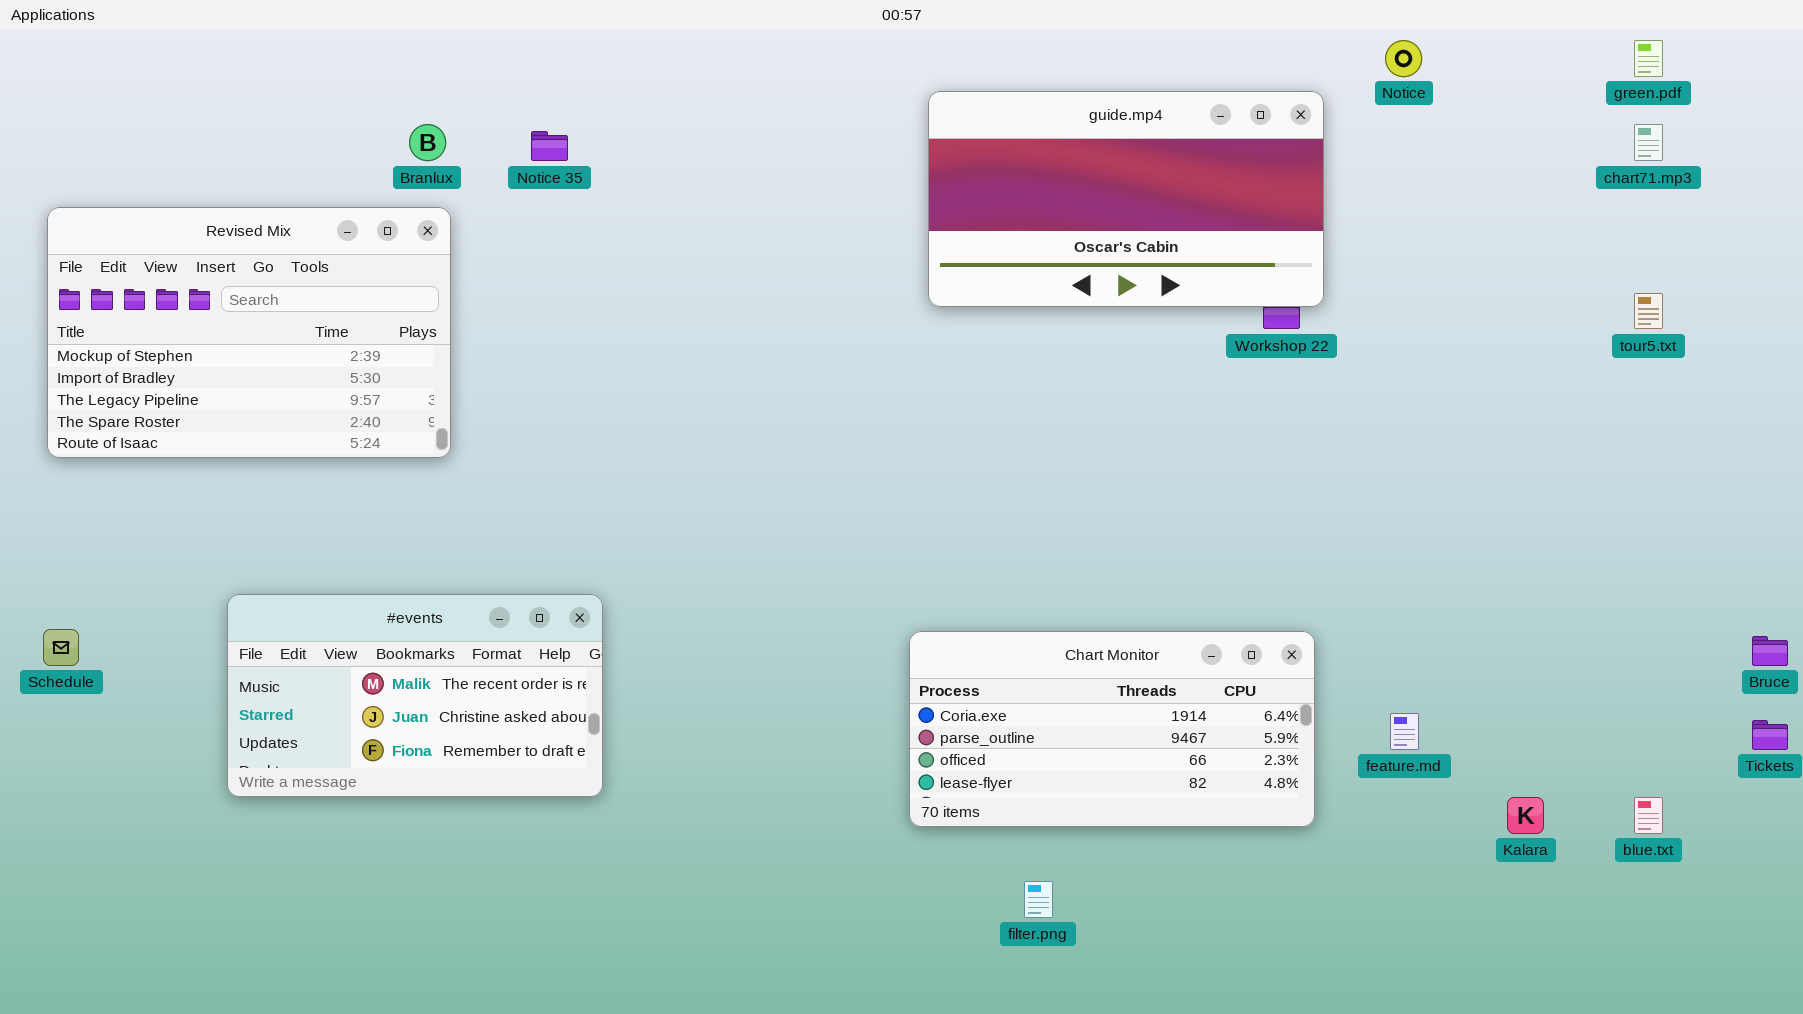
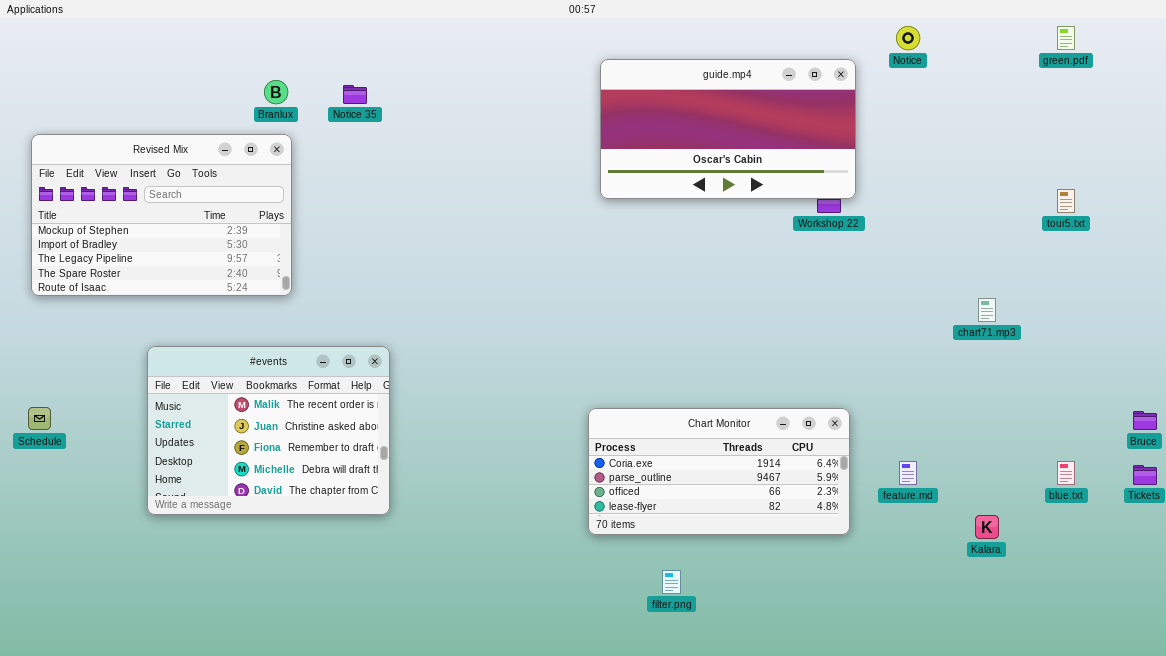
chart71.mp3: [1634,124,1663,161] -> [978,298,996,322], moved
#events: [227,594,603,797] -> [147,346,390,515], resized
blue.txt: [1634,797,1663,834] -> [1057,461,1075,485], moved

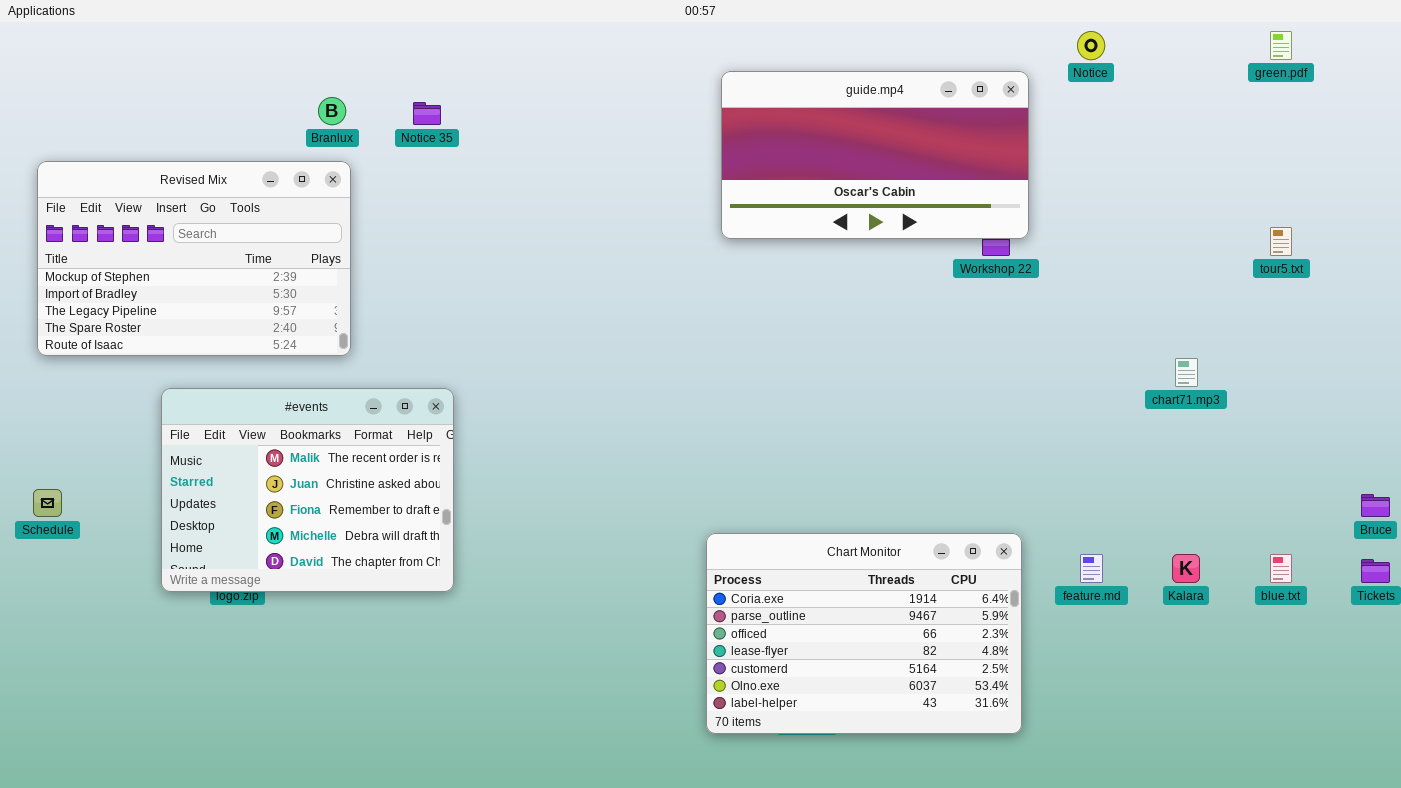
#events: [147,346,390,515] -> [161,388,454,592], moved
Chart Monitor: [588,408,850,535] -> [706,533,1022,734], moved, resized
Kalara: [975,515,999,539] -> [1172,554,1200,583], moved

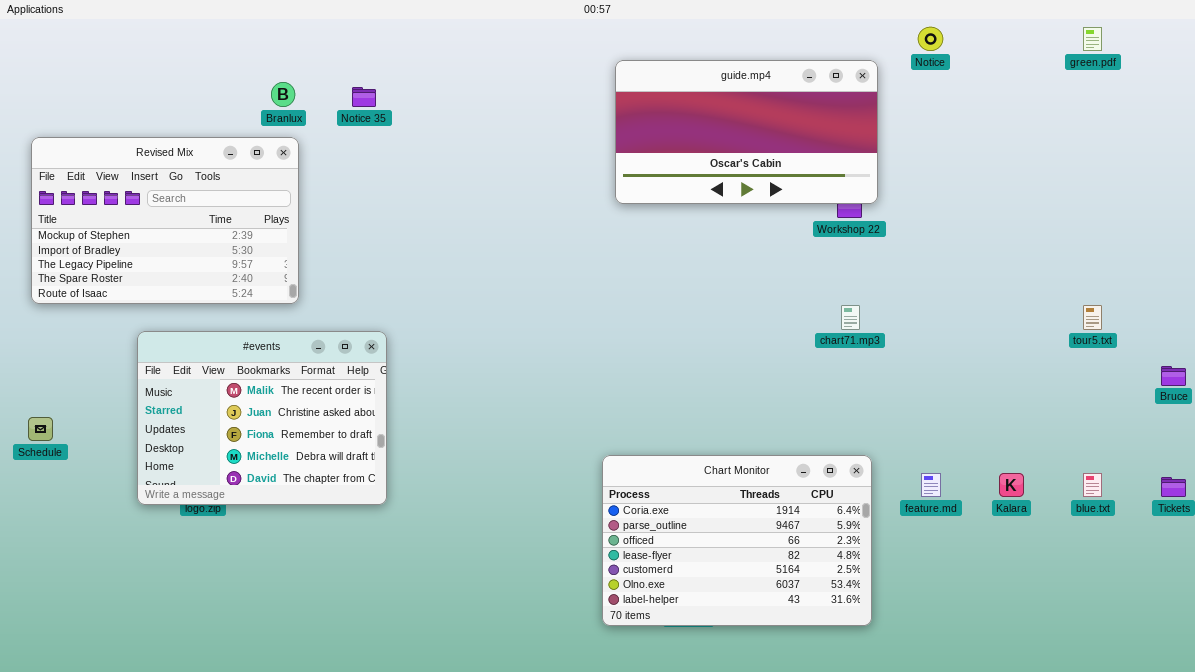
tour5.txt: [1270,227,1292,256] -> [1083,305,1102,330], moved
chart71.mp3: [1175,358,1198,387] -> [841,305,860,330], moved
Bruce: [1361,494,1390,517] -> [1161,366,1186,386], moved

